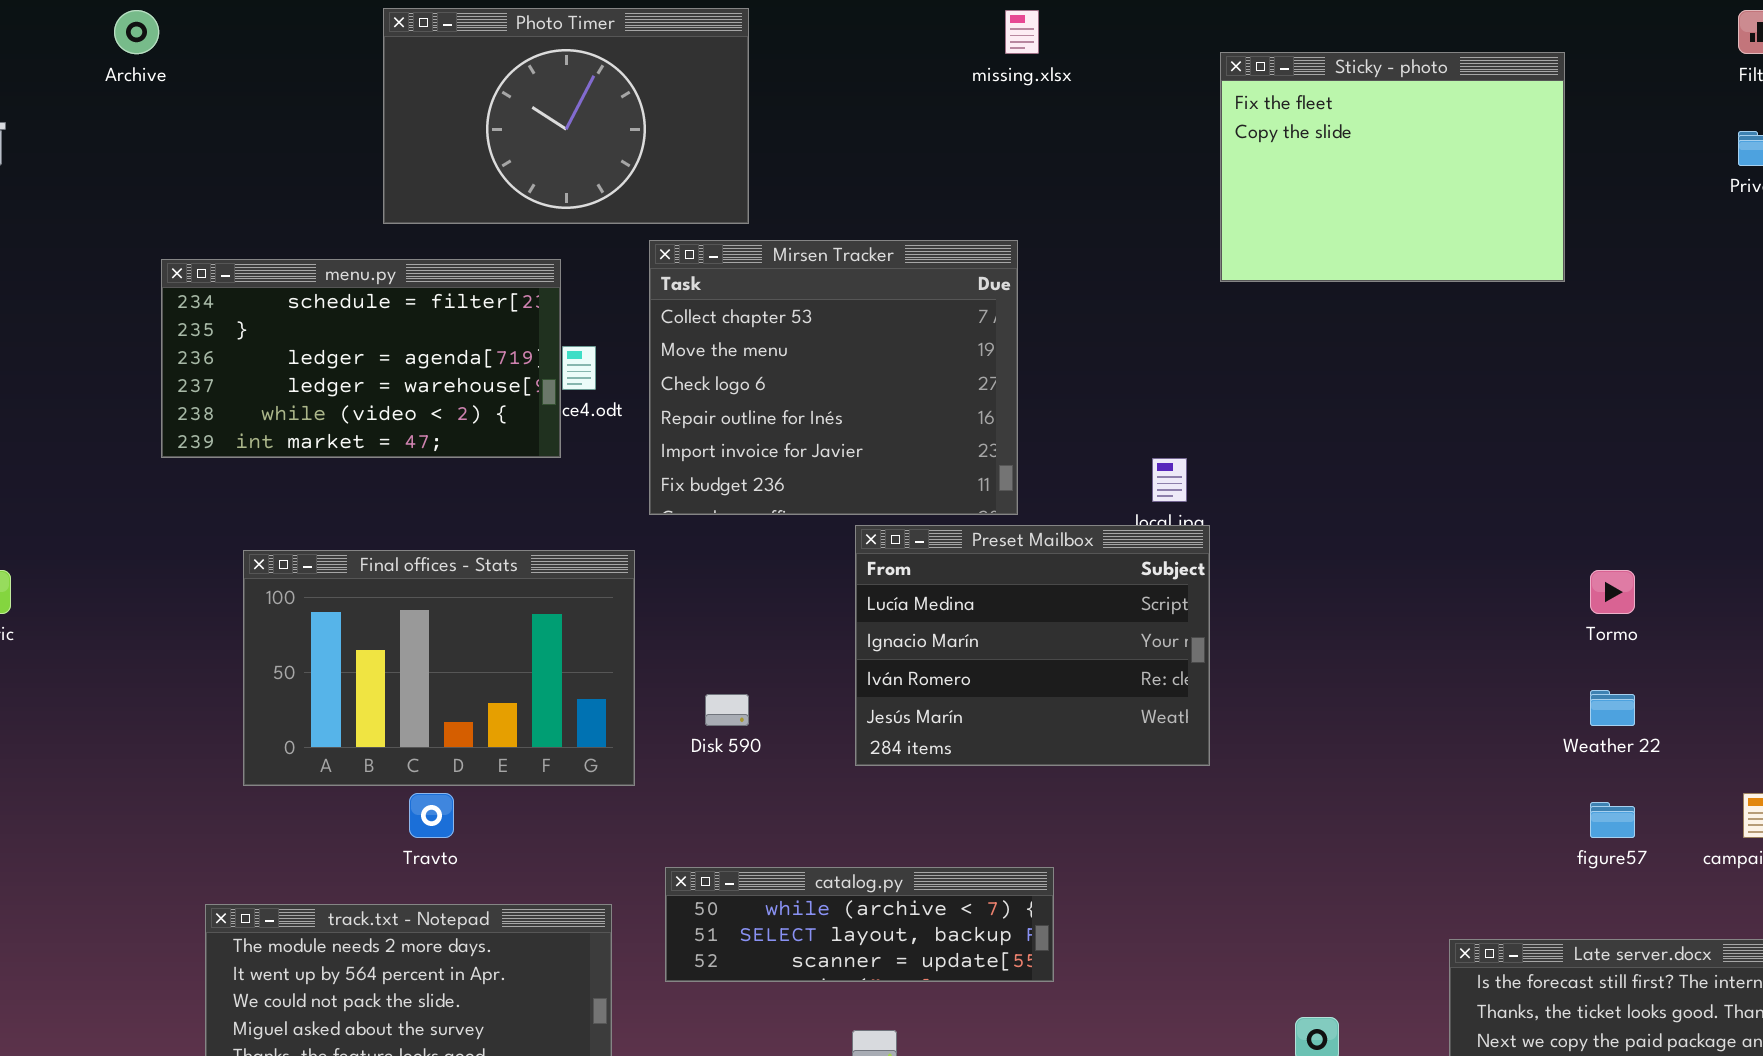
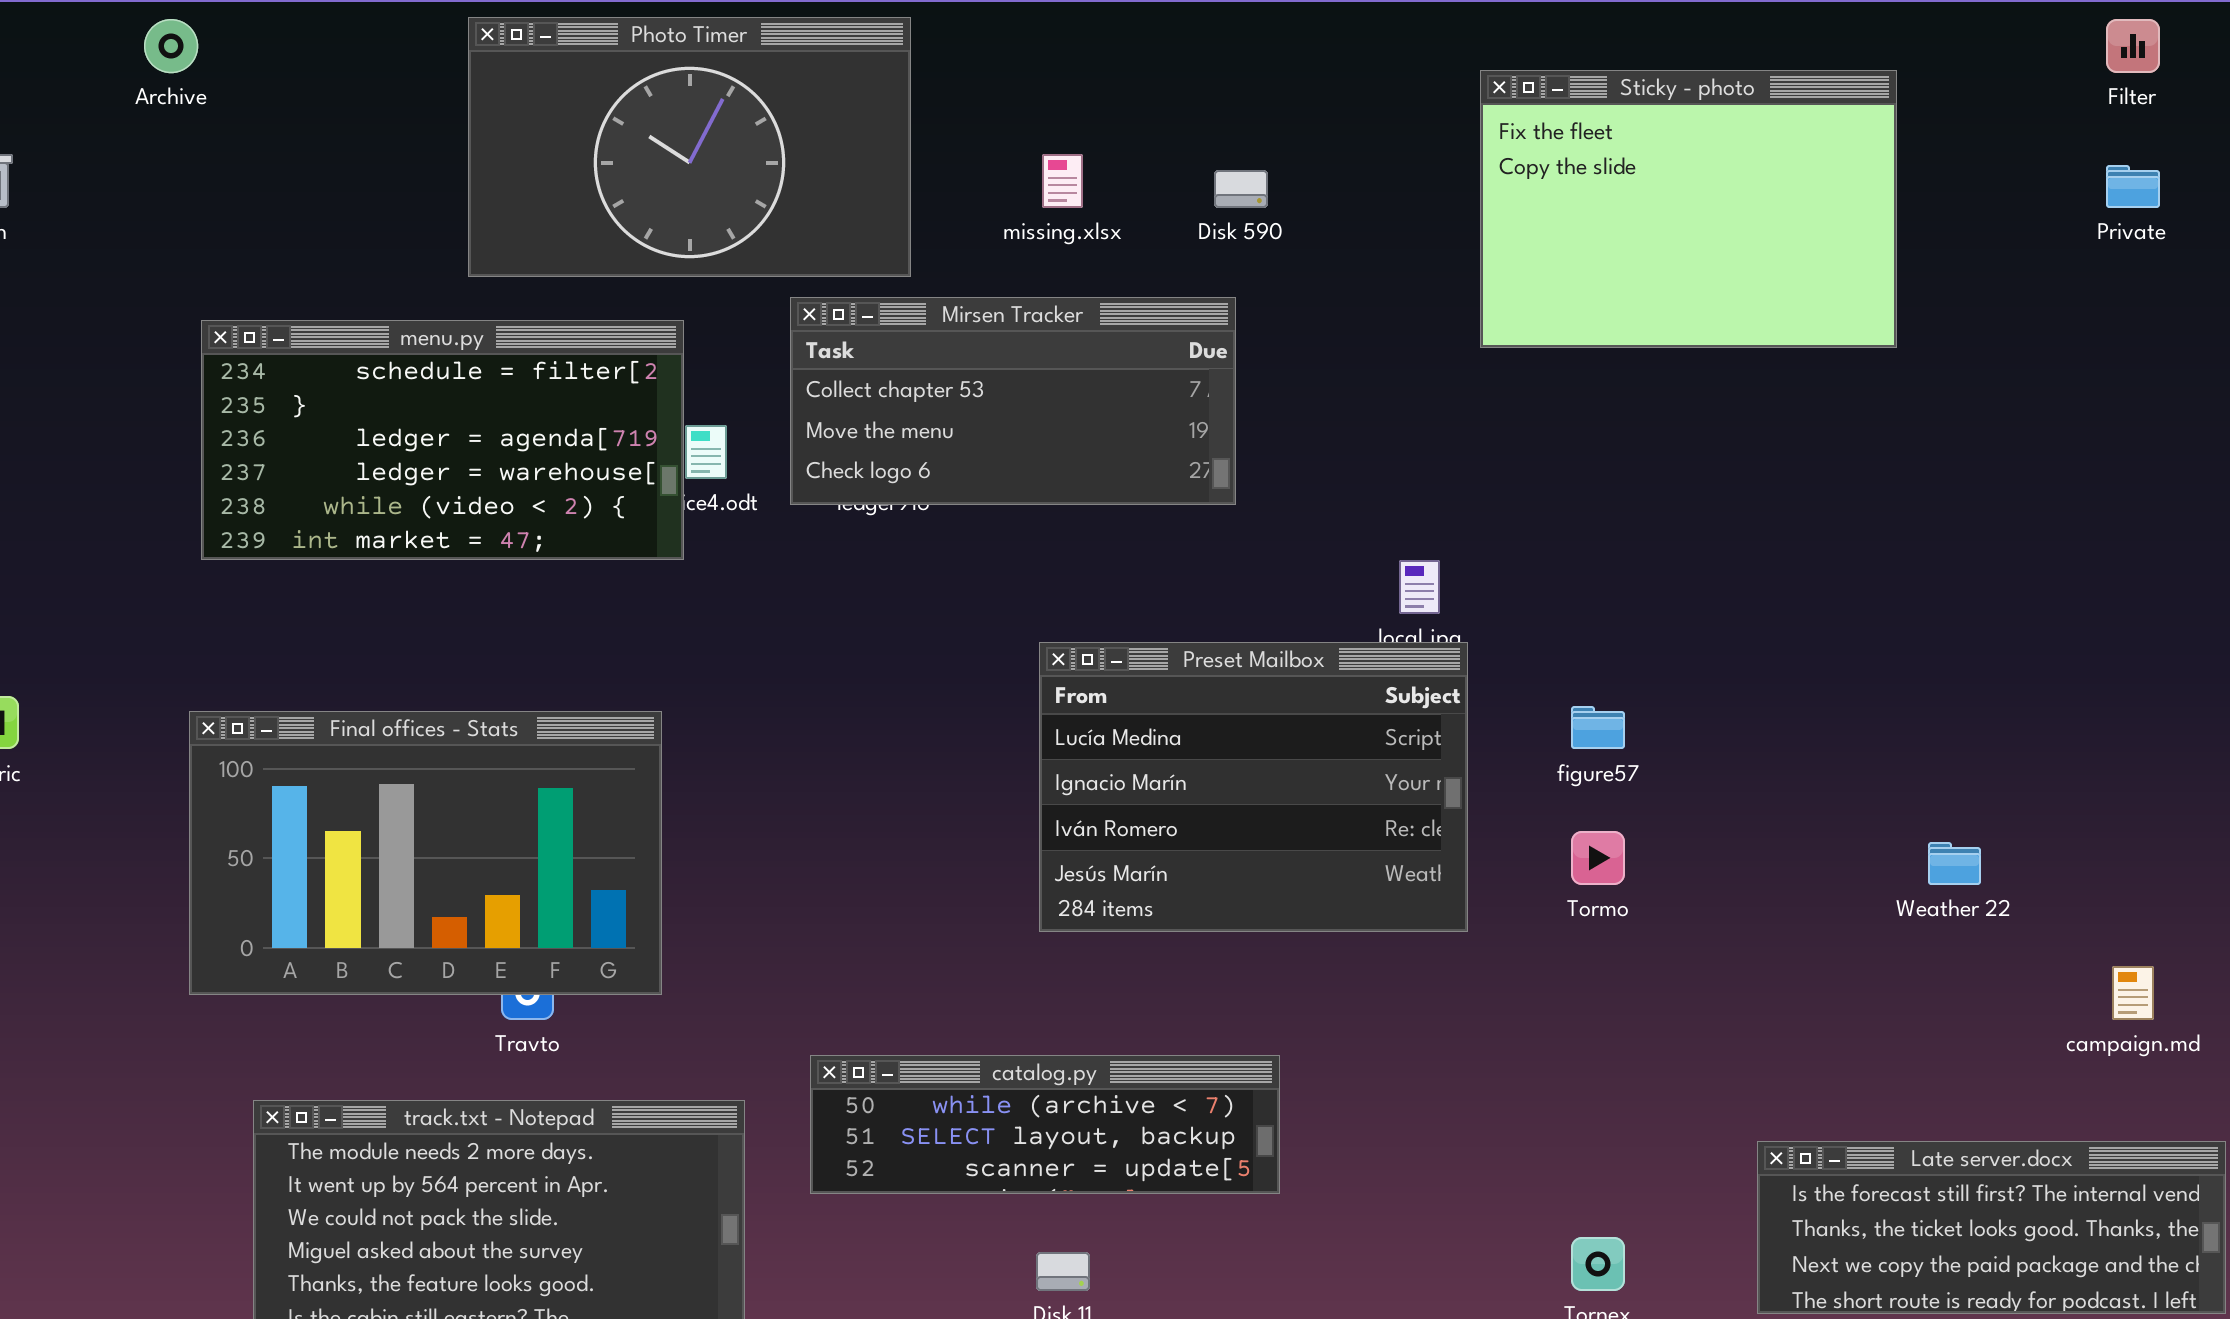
missing.xlsx: [1005,10,1039,54] -> [1042,154,1083,208], moved
Mirsen Tracker: [649,240,1018,515] -> [790,297,1236,505], resized
Final offices - Stats: [243,550,635,786] -> [189,711,662,995], moved
Tormo: [1590,570,1635,614] -> [1571,831,1625,885], moved
Disk 590: [705,694,749,726] -> [1214,170,1268,208], moved
figure57: [1590,802,1635,838] -> [1571,706,1625,749], moved

